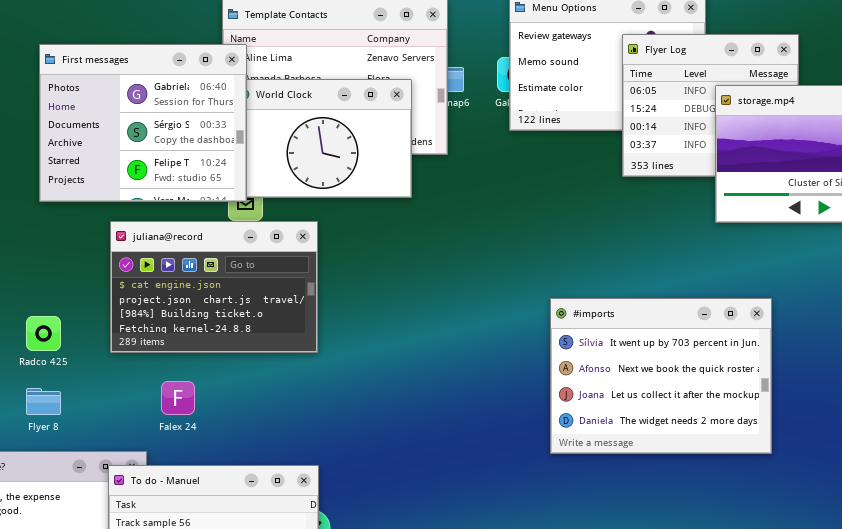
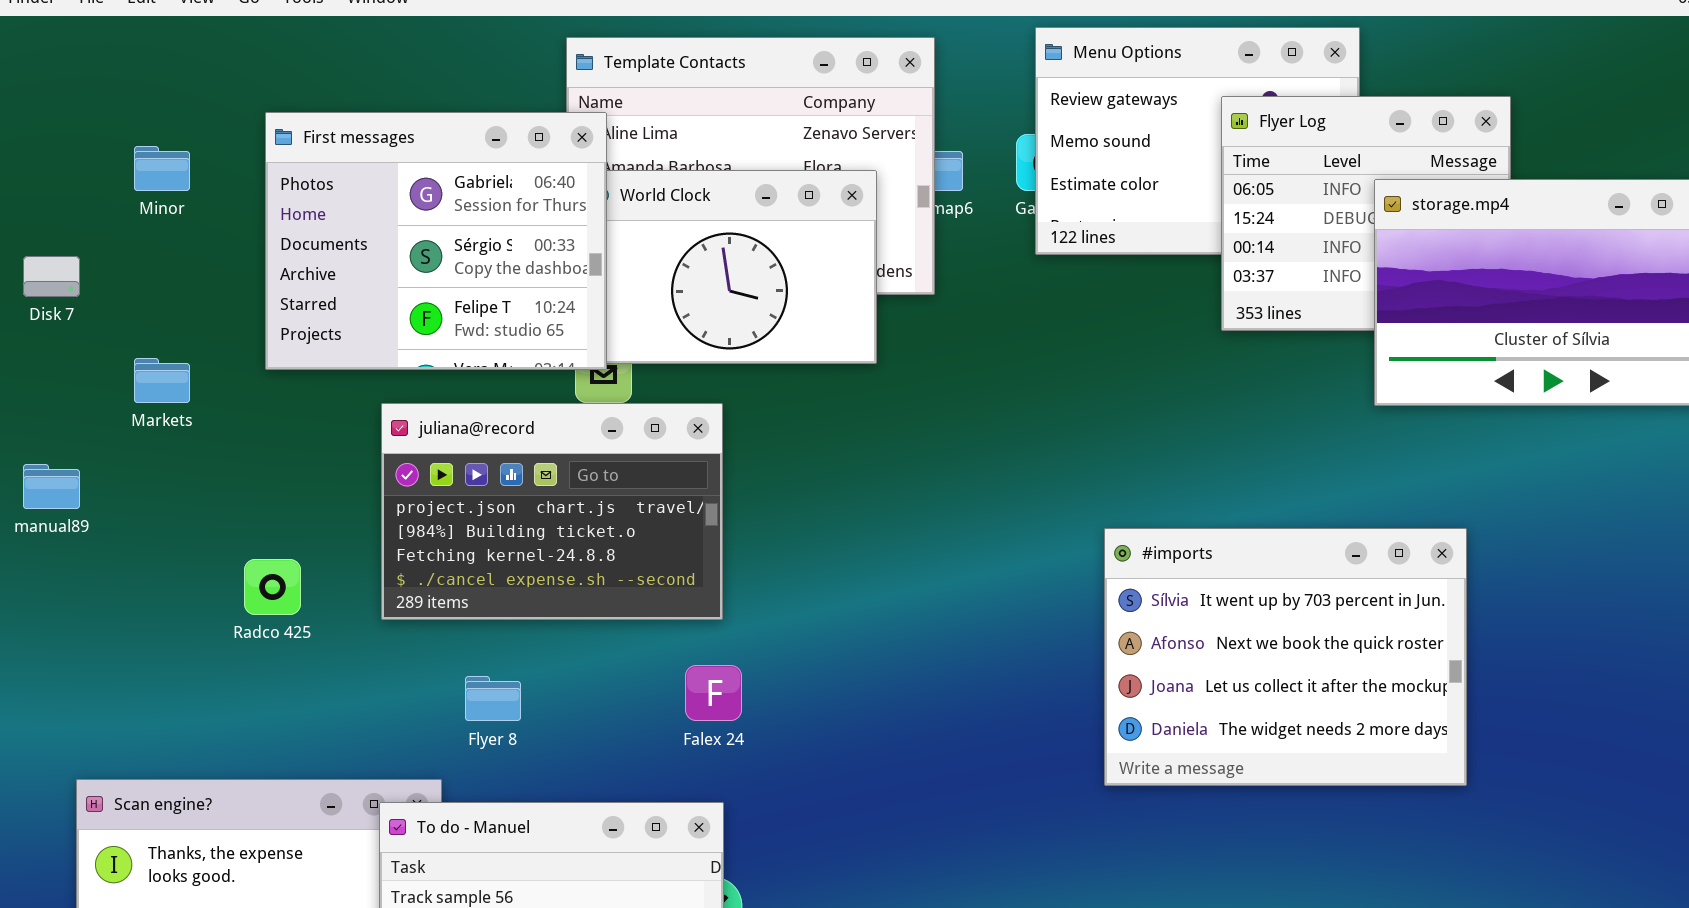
juliana@record: [110,221,318,353] -> [381,403,723,620], scrolled down 1 row
Falex 24: [161,381,195,415] -> [685,665,742,721], moved
Flyer 8: [26,388,61,415] -> [465,676,521,721], moved

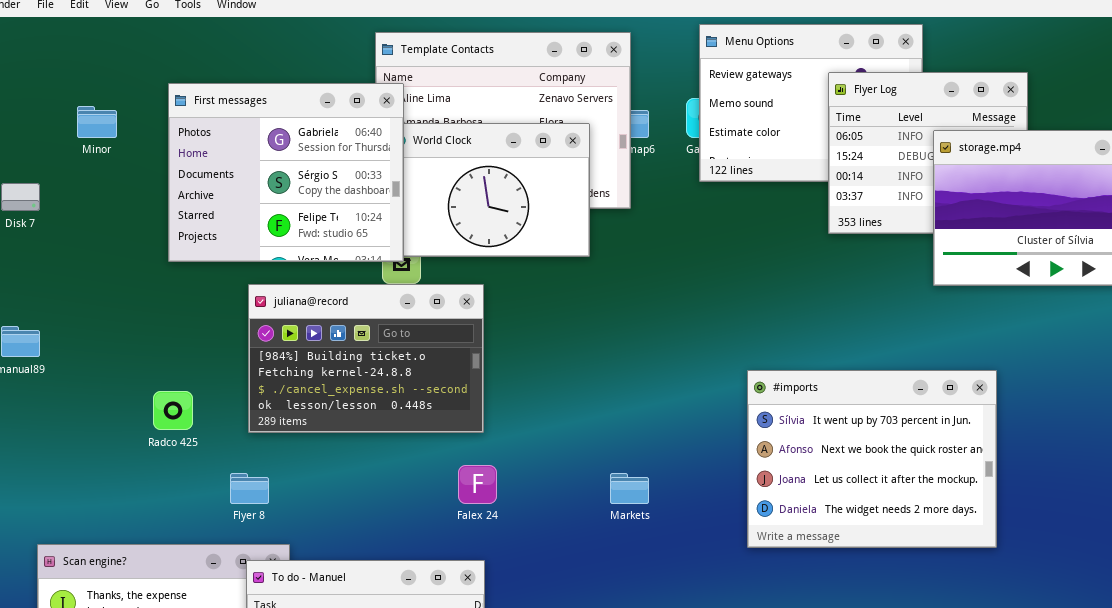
Markets: [134,358,190,403] -> [610,473,649,504], moved
juliana@record: [381,403,723,620] -> [248,284,484,433], scrolled down 1 row
Flyer 8: [465,676,521,721] -> [230,473,269,504], moved

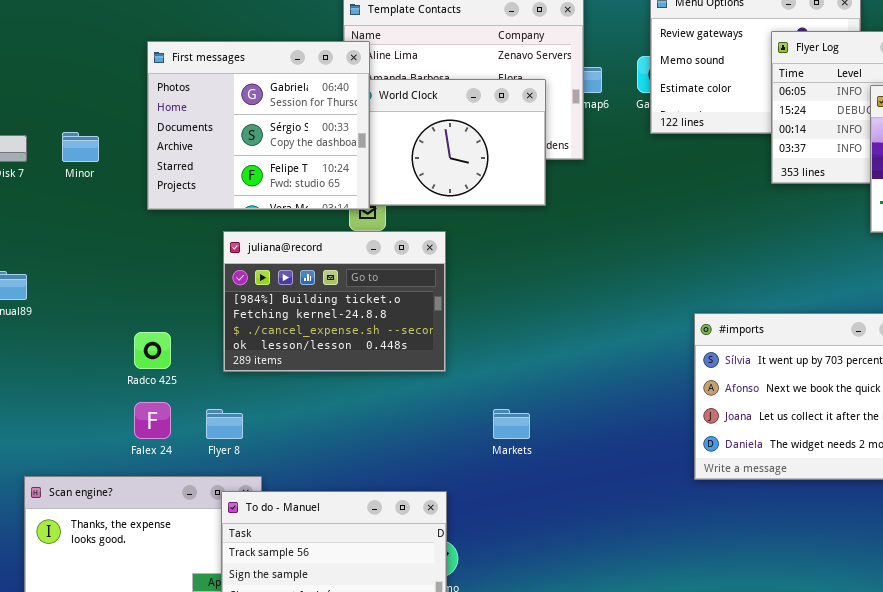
Minor: [77,106,117,138] -> [62,132,99,162], moved
Falex 24: [458,465,497,504] -> [134,402,171,439], moved
Markets: [610,473,649,504] -> [493,409,530,439], moved

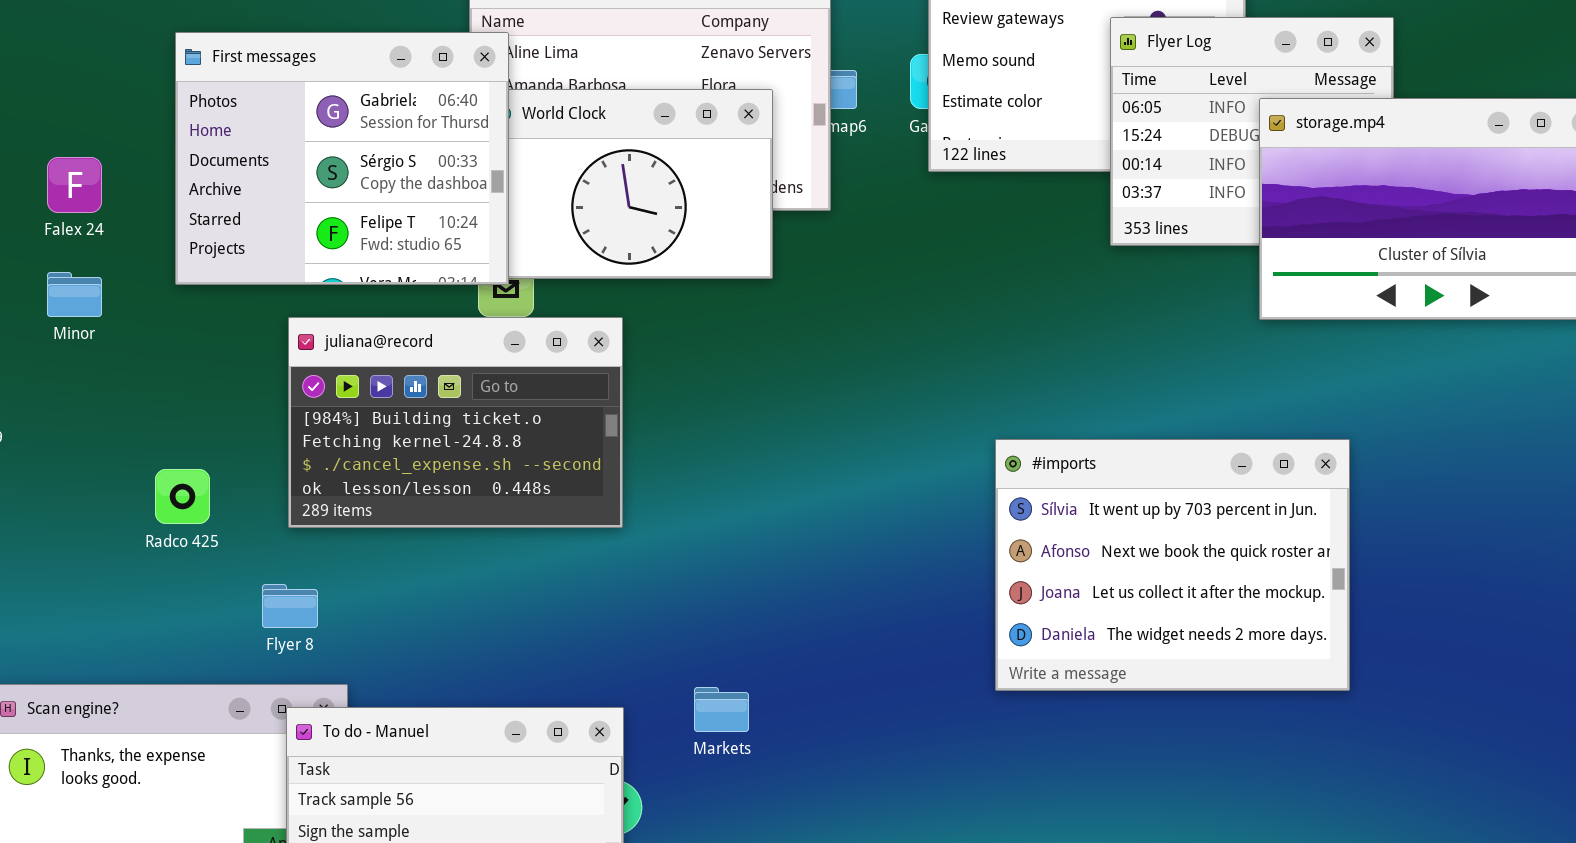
Minor: [62,132,99,162] -> [47,272,102,317], moved
Falex 24: [134,402,171,439] -> [47,157,102,213], moved
Markets: [493,409,530,439] -> [694,687,749,732], moved

